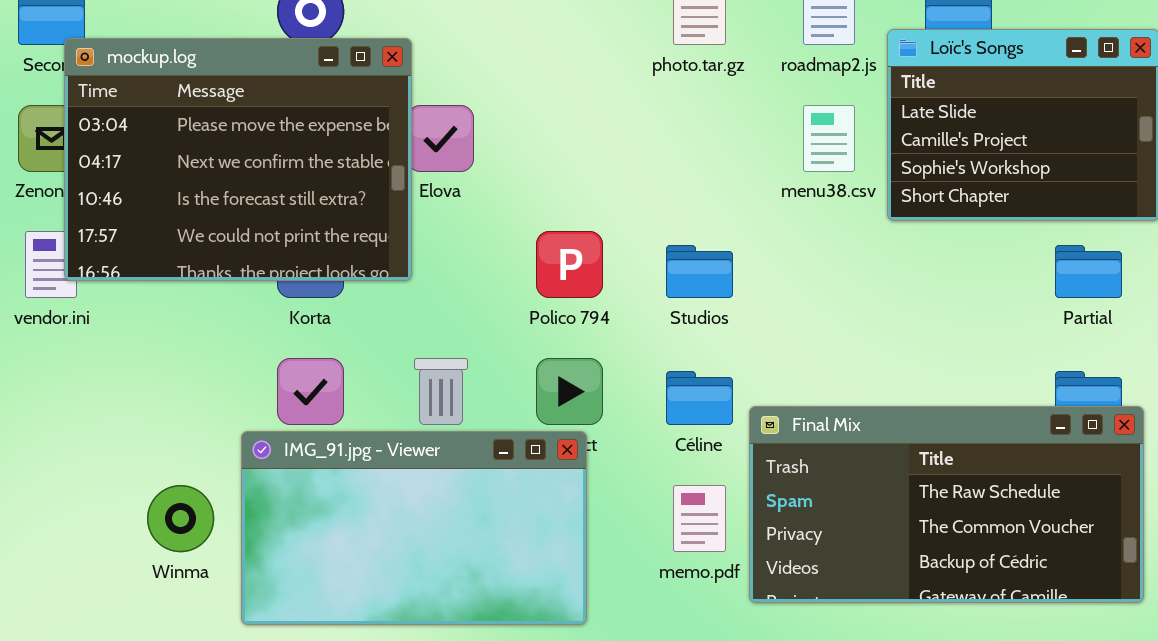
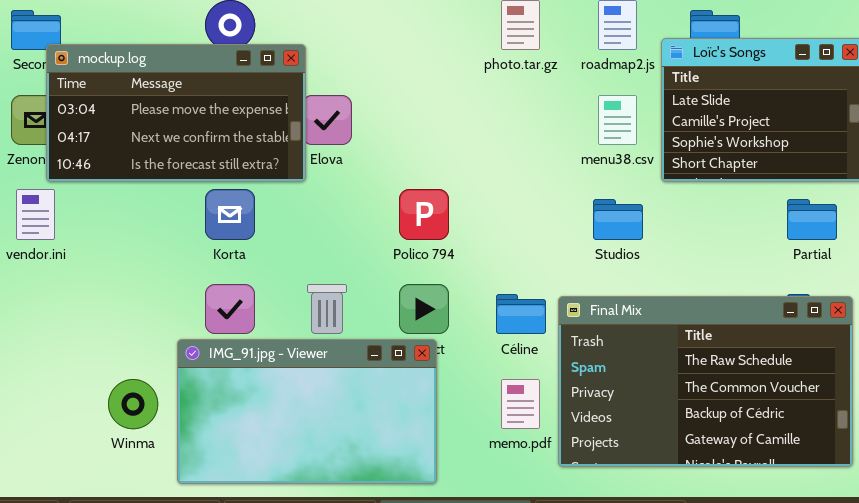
mockup.log: [64,38,412,281] -> [46,44,306,182], resized
Studios: [666,245,733,298] -> [593,199,643,240], moved
Final Mix: [749,406,1144,603] -> [558,296,853,467], resized

